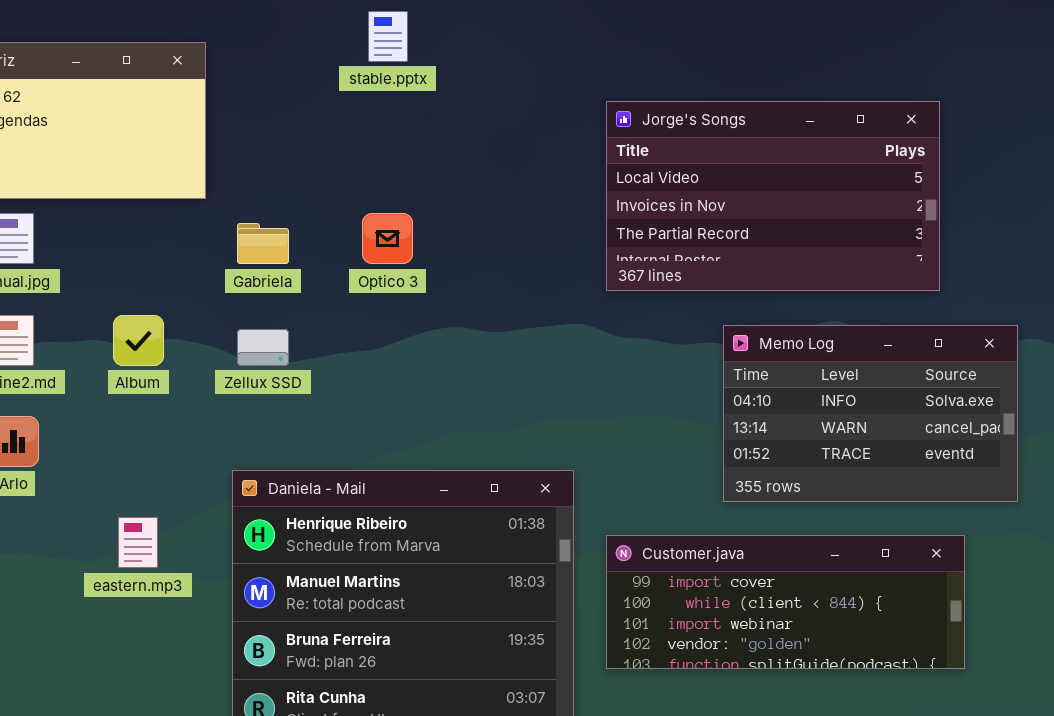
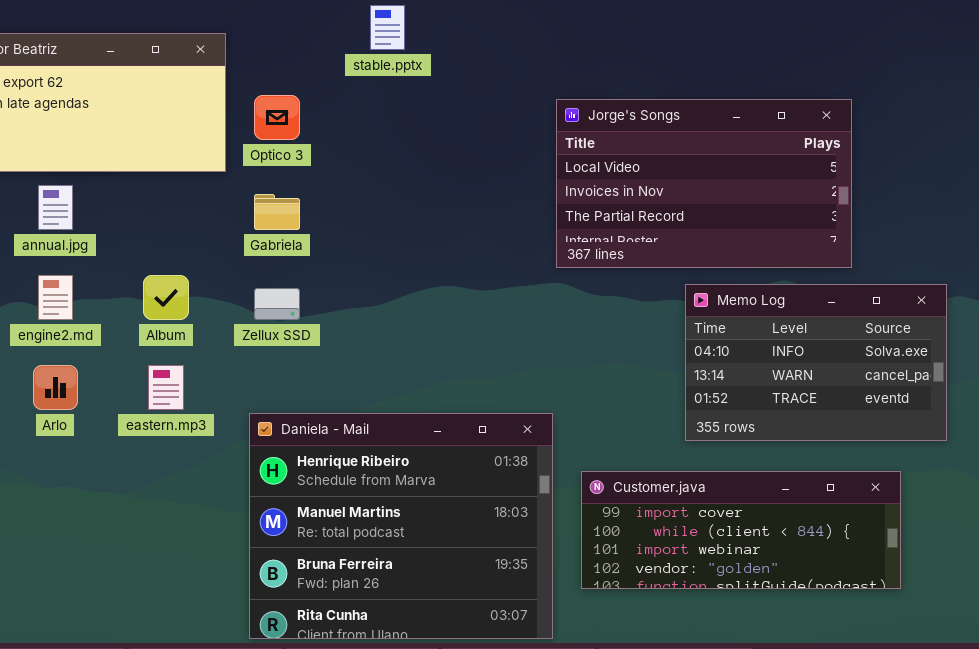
Jorge's Songs: [606,101,940,291] -> [556,99,852,268], moved
Optico 3: [362,213,413,264] -> [254,95,300,140], moved
eastern.mp3: [118,517,158,568] -> [148,365,184,410], moved

